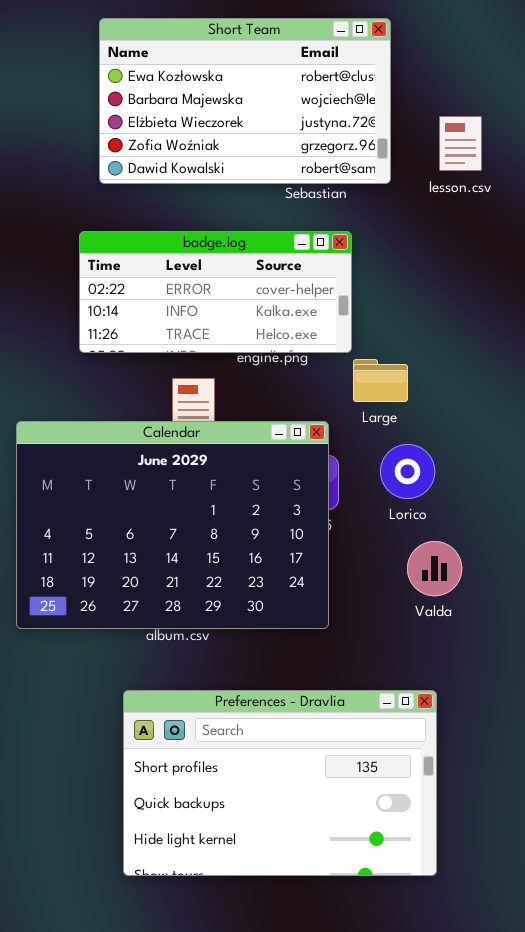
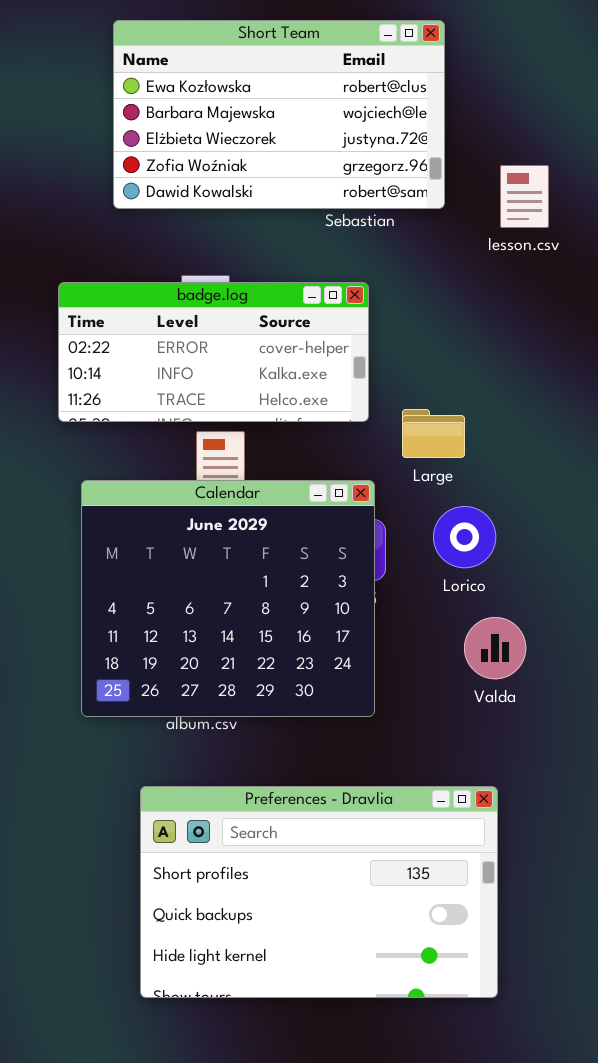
lesson.csv: [439,116,482,171] -> [500,165,549,228], moved
badge.log: [79,231,352,353] -> [58,282,369,422], moved
Calendar: [16,421,329,629] -> [81,480,375,717], resized

